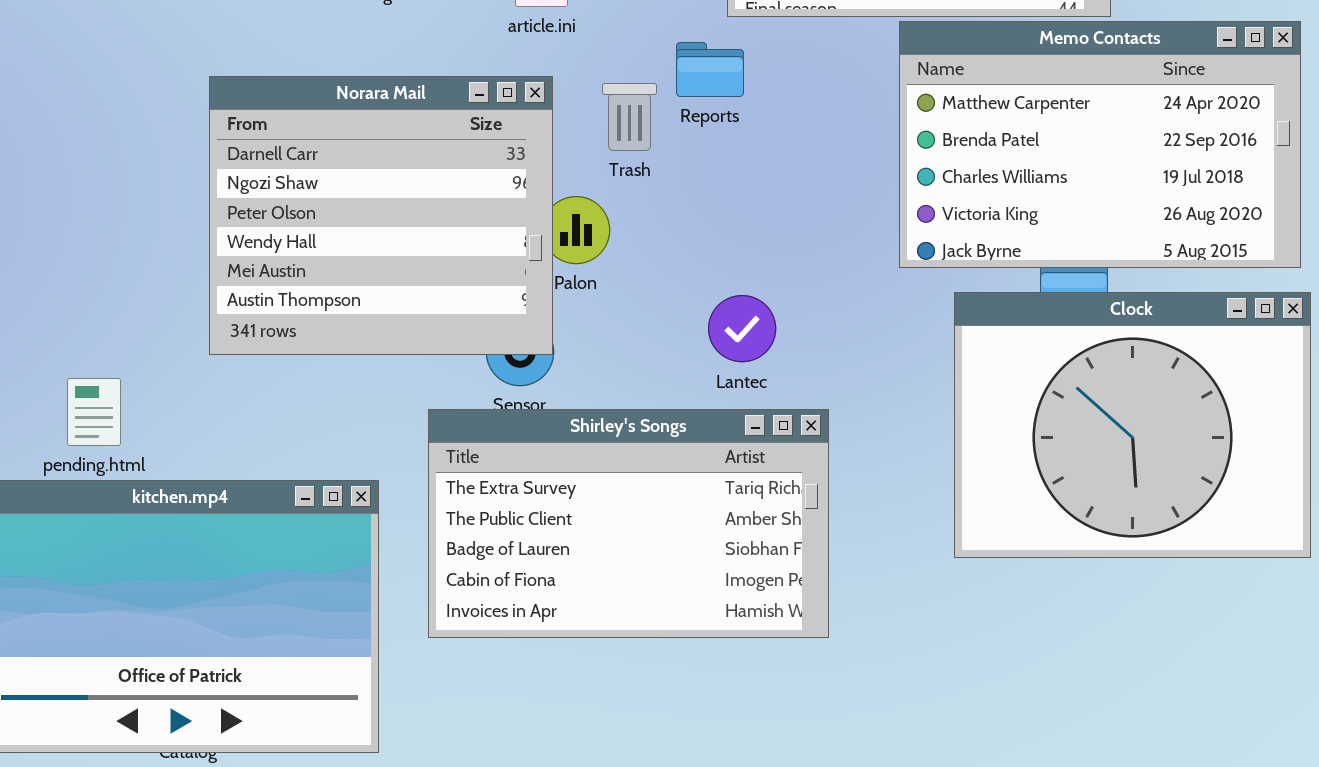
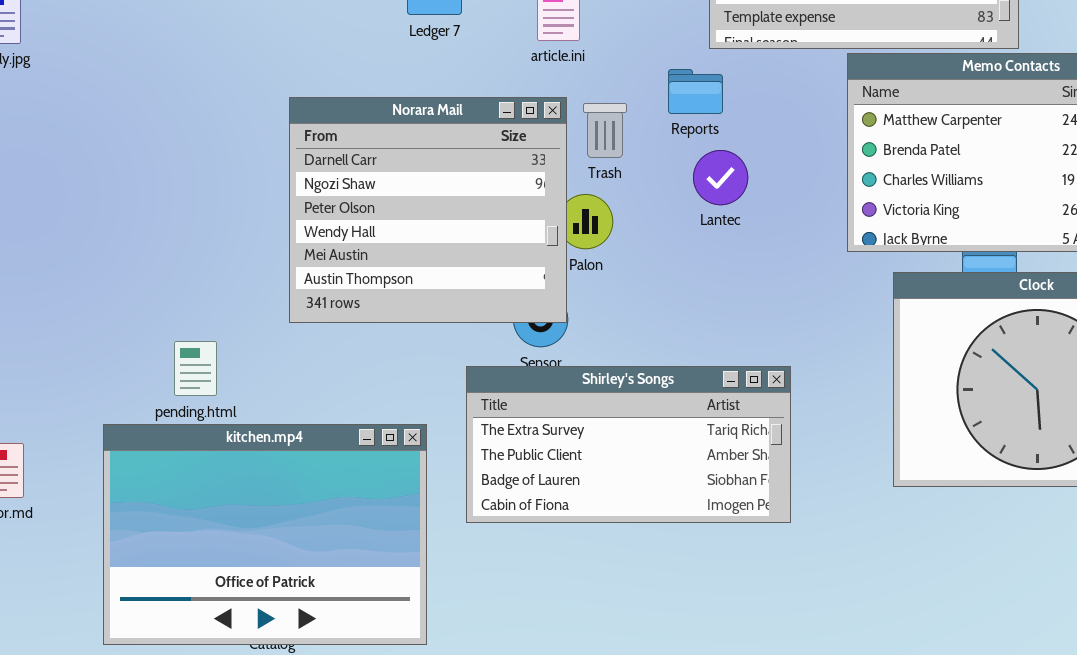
Trash: [602,83,657,151] -> [583,103,627,158], moved
Lantec: [708,295,776,362] -> [693,150,748,205], moved
Shirley's Songs: [428,409,829,638] -> [466,366,791,523], resized

